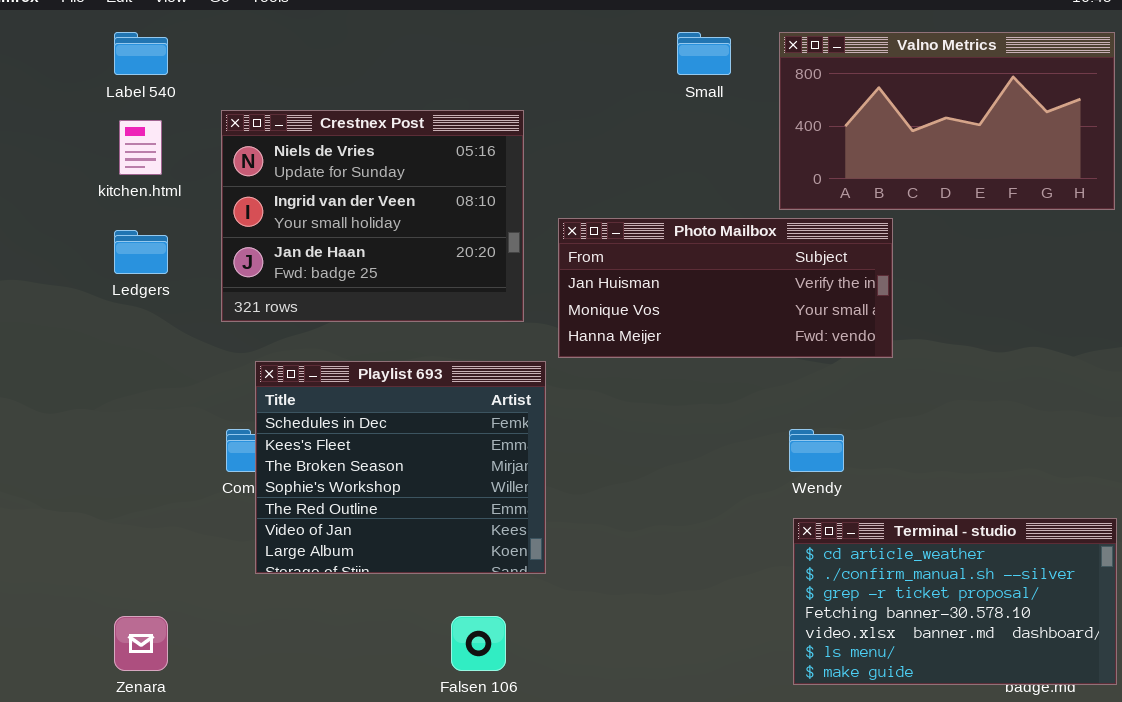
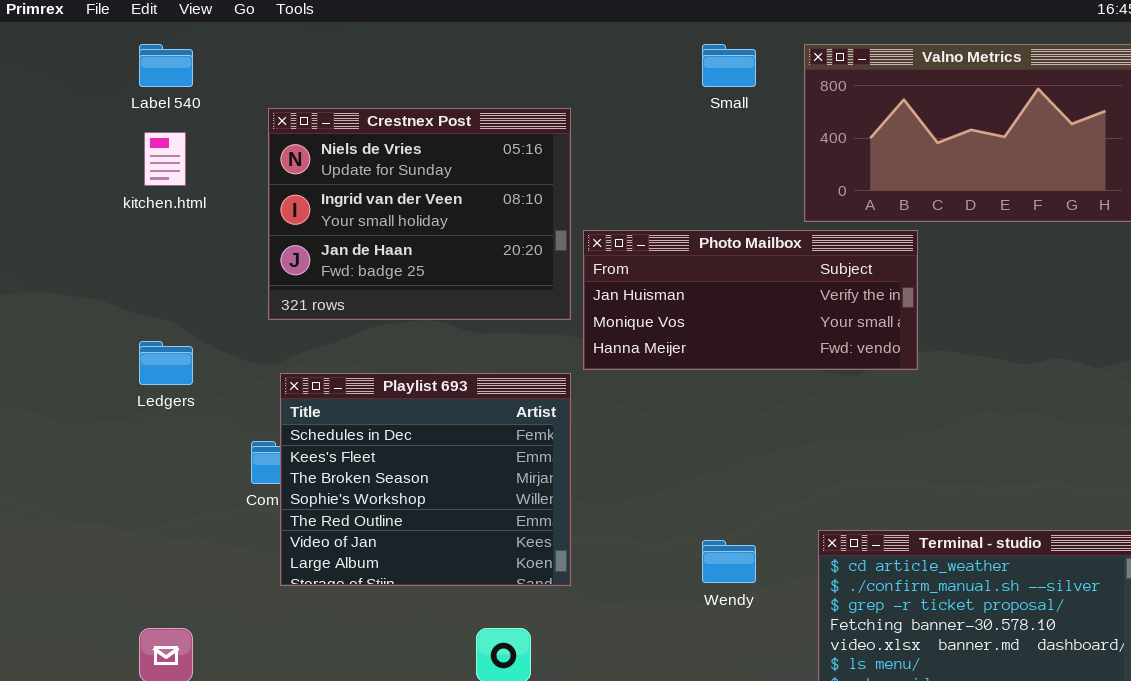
Crestnex Post: [221,110,524,322] -> [268,108,571,320], moved
Ledgers: [114,230,168,274] -> [139,341,193,385], moved
Wendy: [789,429,844,472] -> [702,540,756,583], moved

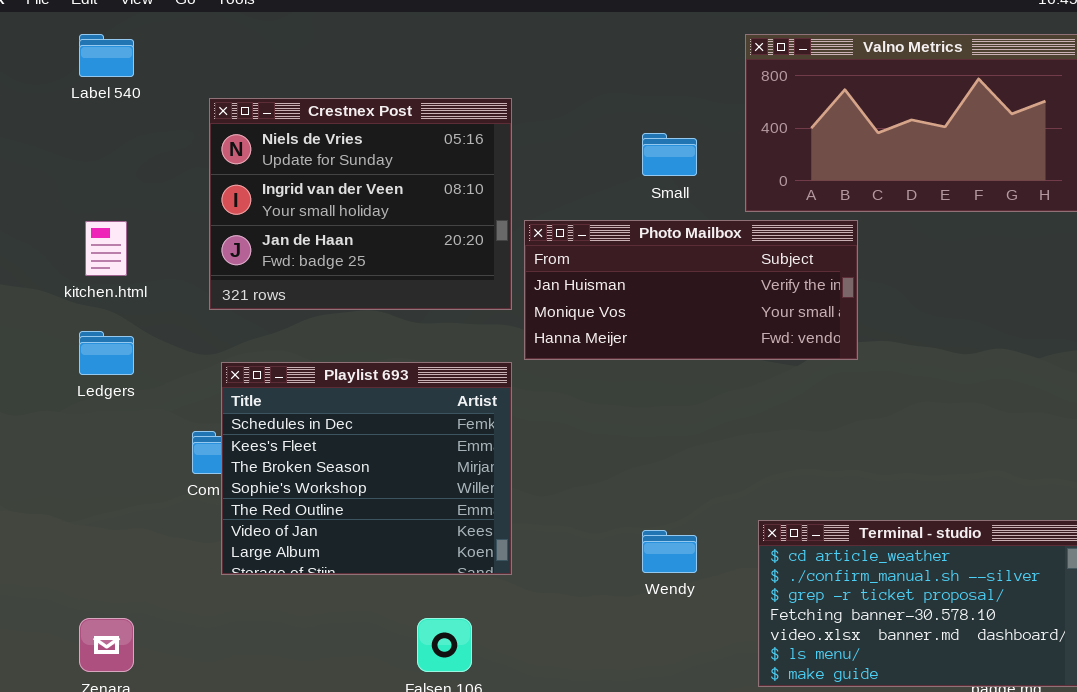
Small: [702,44,756,87] -> [642,133,697,176], moved
kitchen.html: [144,132,186,186] -> [85,221,127,276], moved

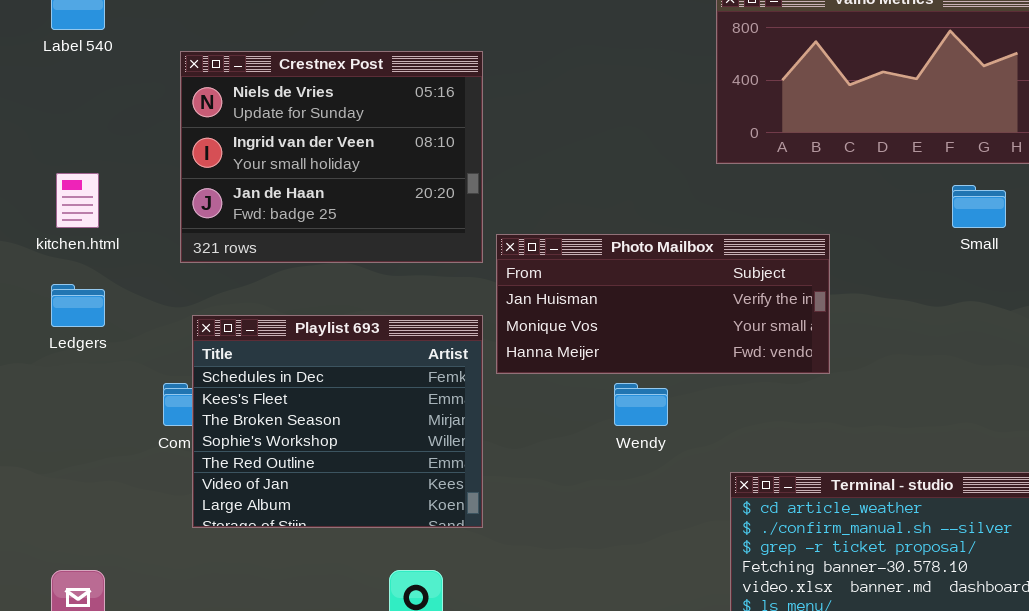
Small: [642,133,697,176] -> [952,185,1006,228], moved
Photo Mailbox: [524,220,858,360] -> [496,234,830,374], moved
Wendy: [642,530,697,573] -> [614,383,668,426], moved

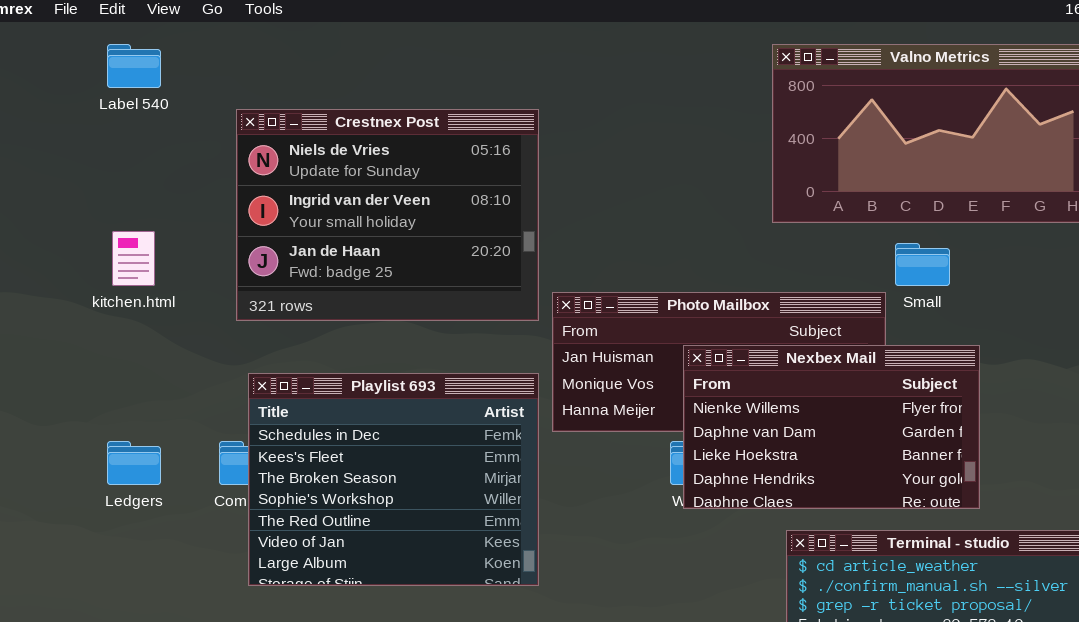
Small: [952,185,1006,228] -> [895,243,950,286], moved
Ledgers: [51,284,105,327] -> [107,441,161,485], moved
Nexbex Mail: none -> [683,345,980,509], opened

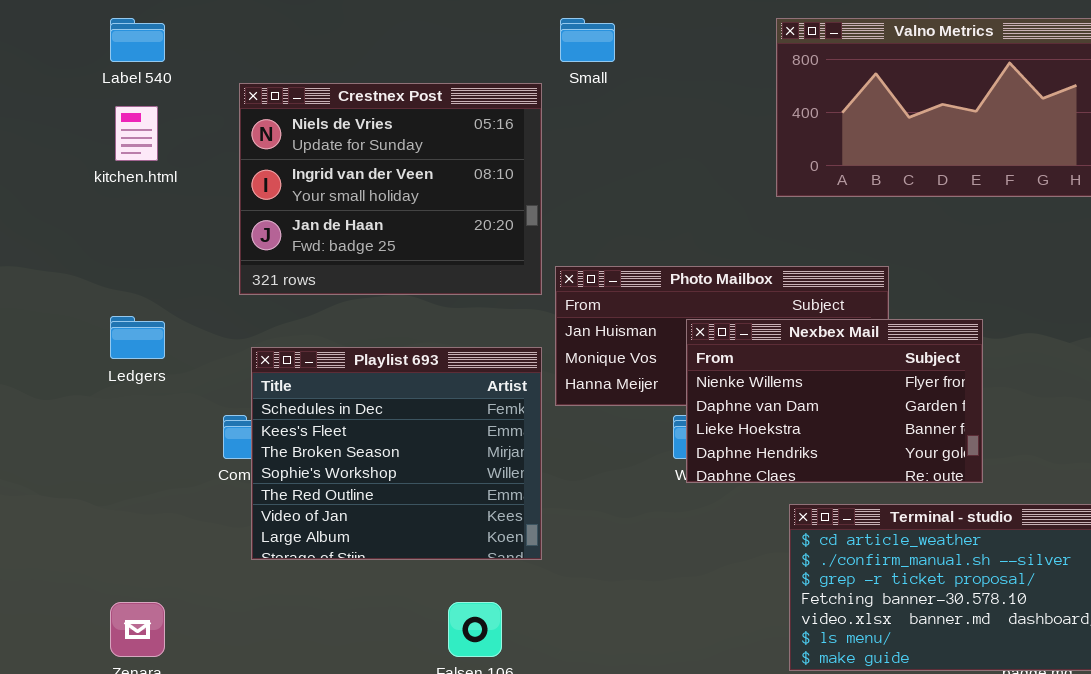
kitchen.html: [112,231,155,286] -> [115,106,158,161], moved
Small: [895,243,950,286] -> [560,18,615,62], moved
Ledgers: [107,441,161,485] -> [110,316,165,359], moved

